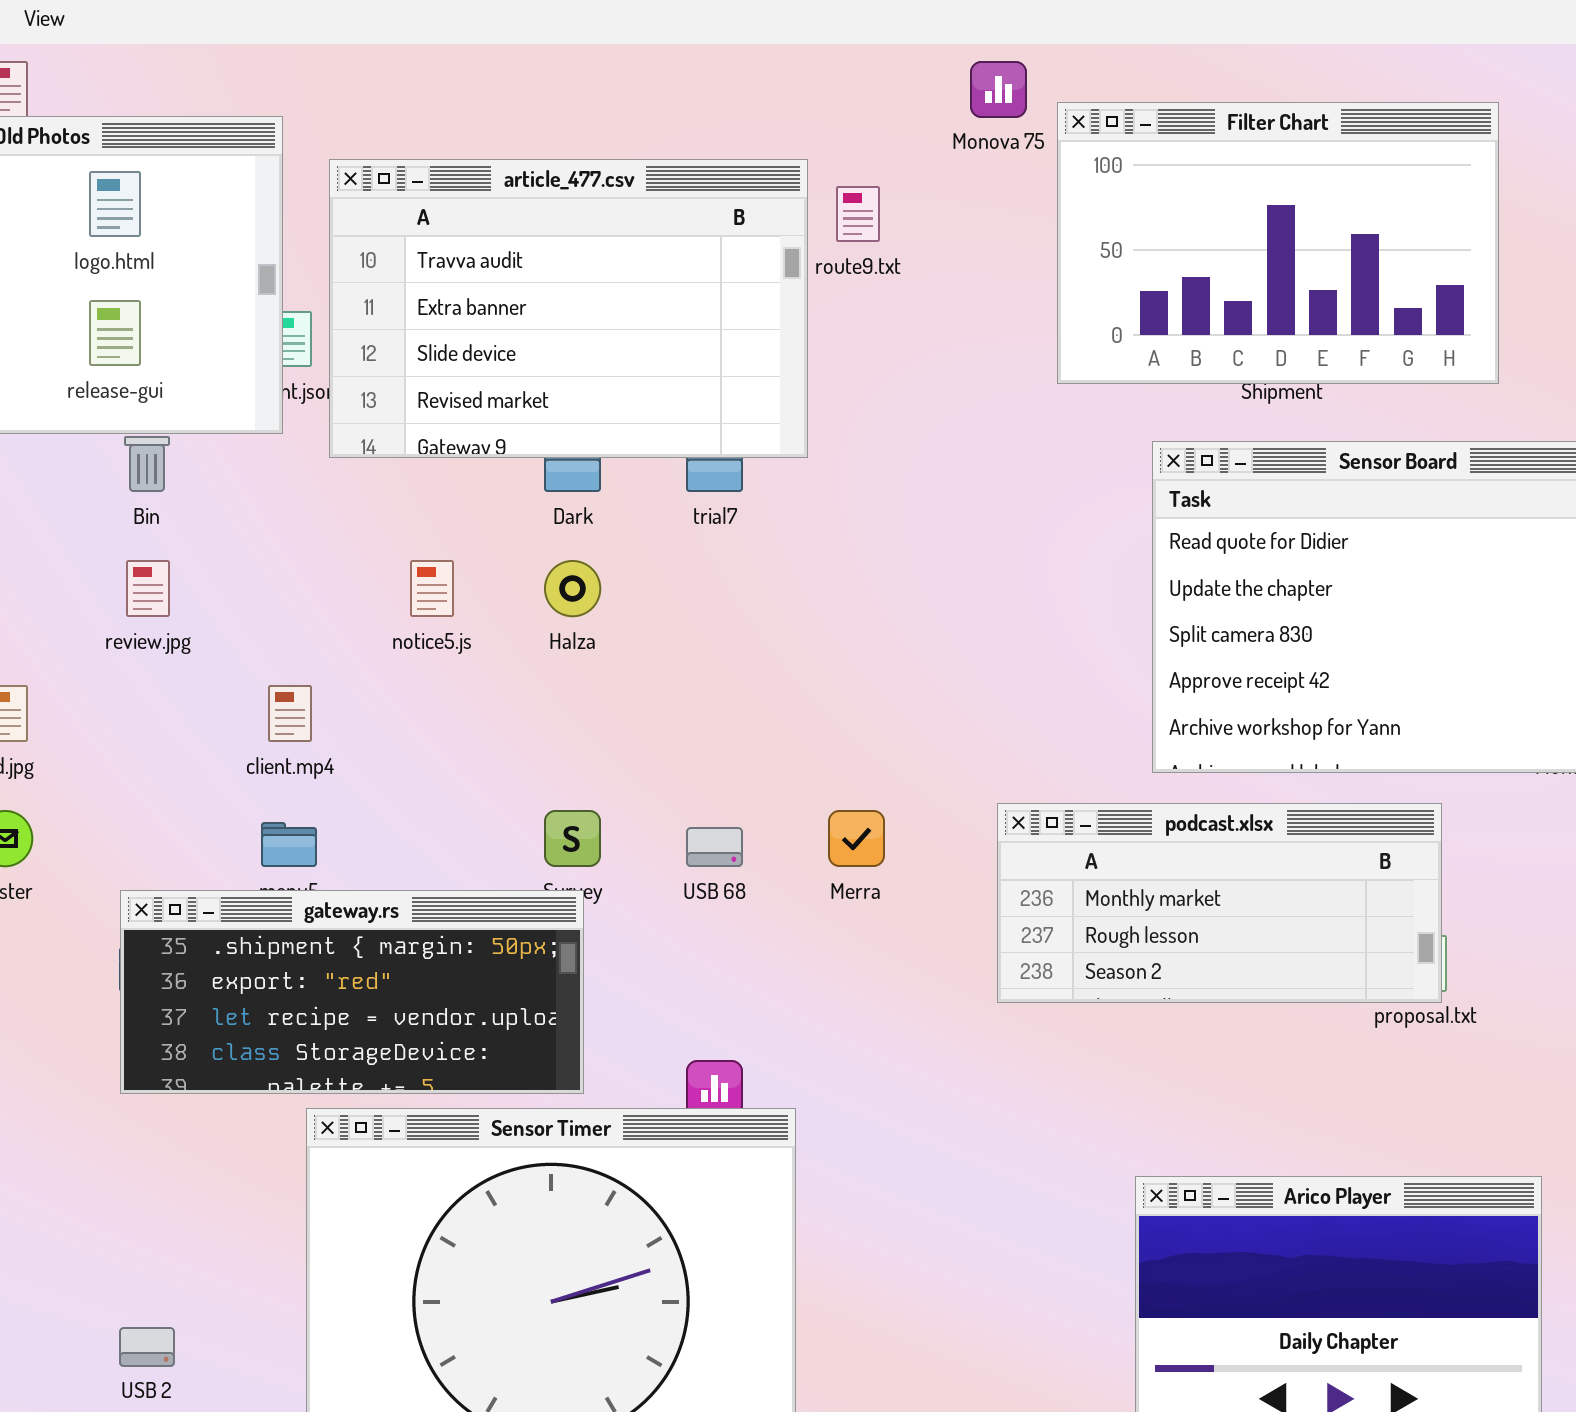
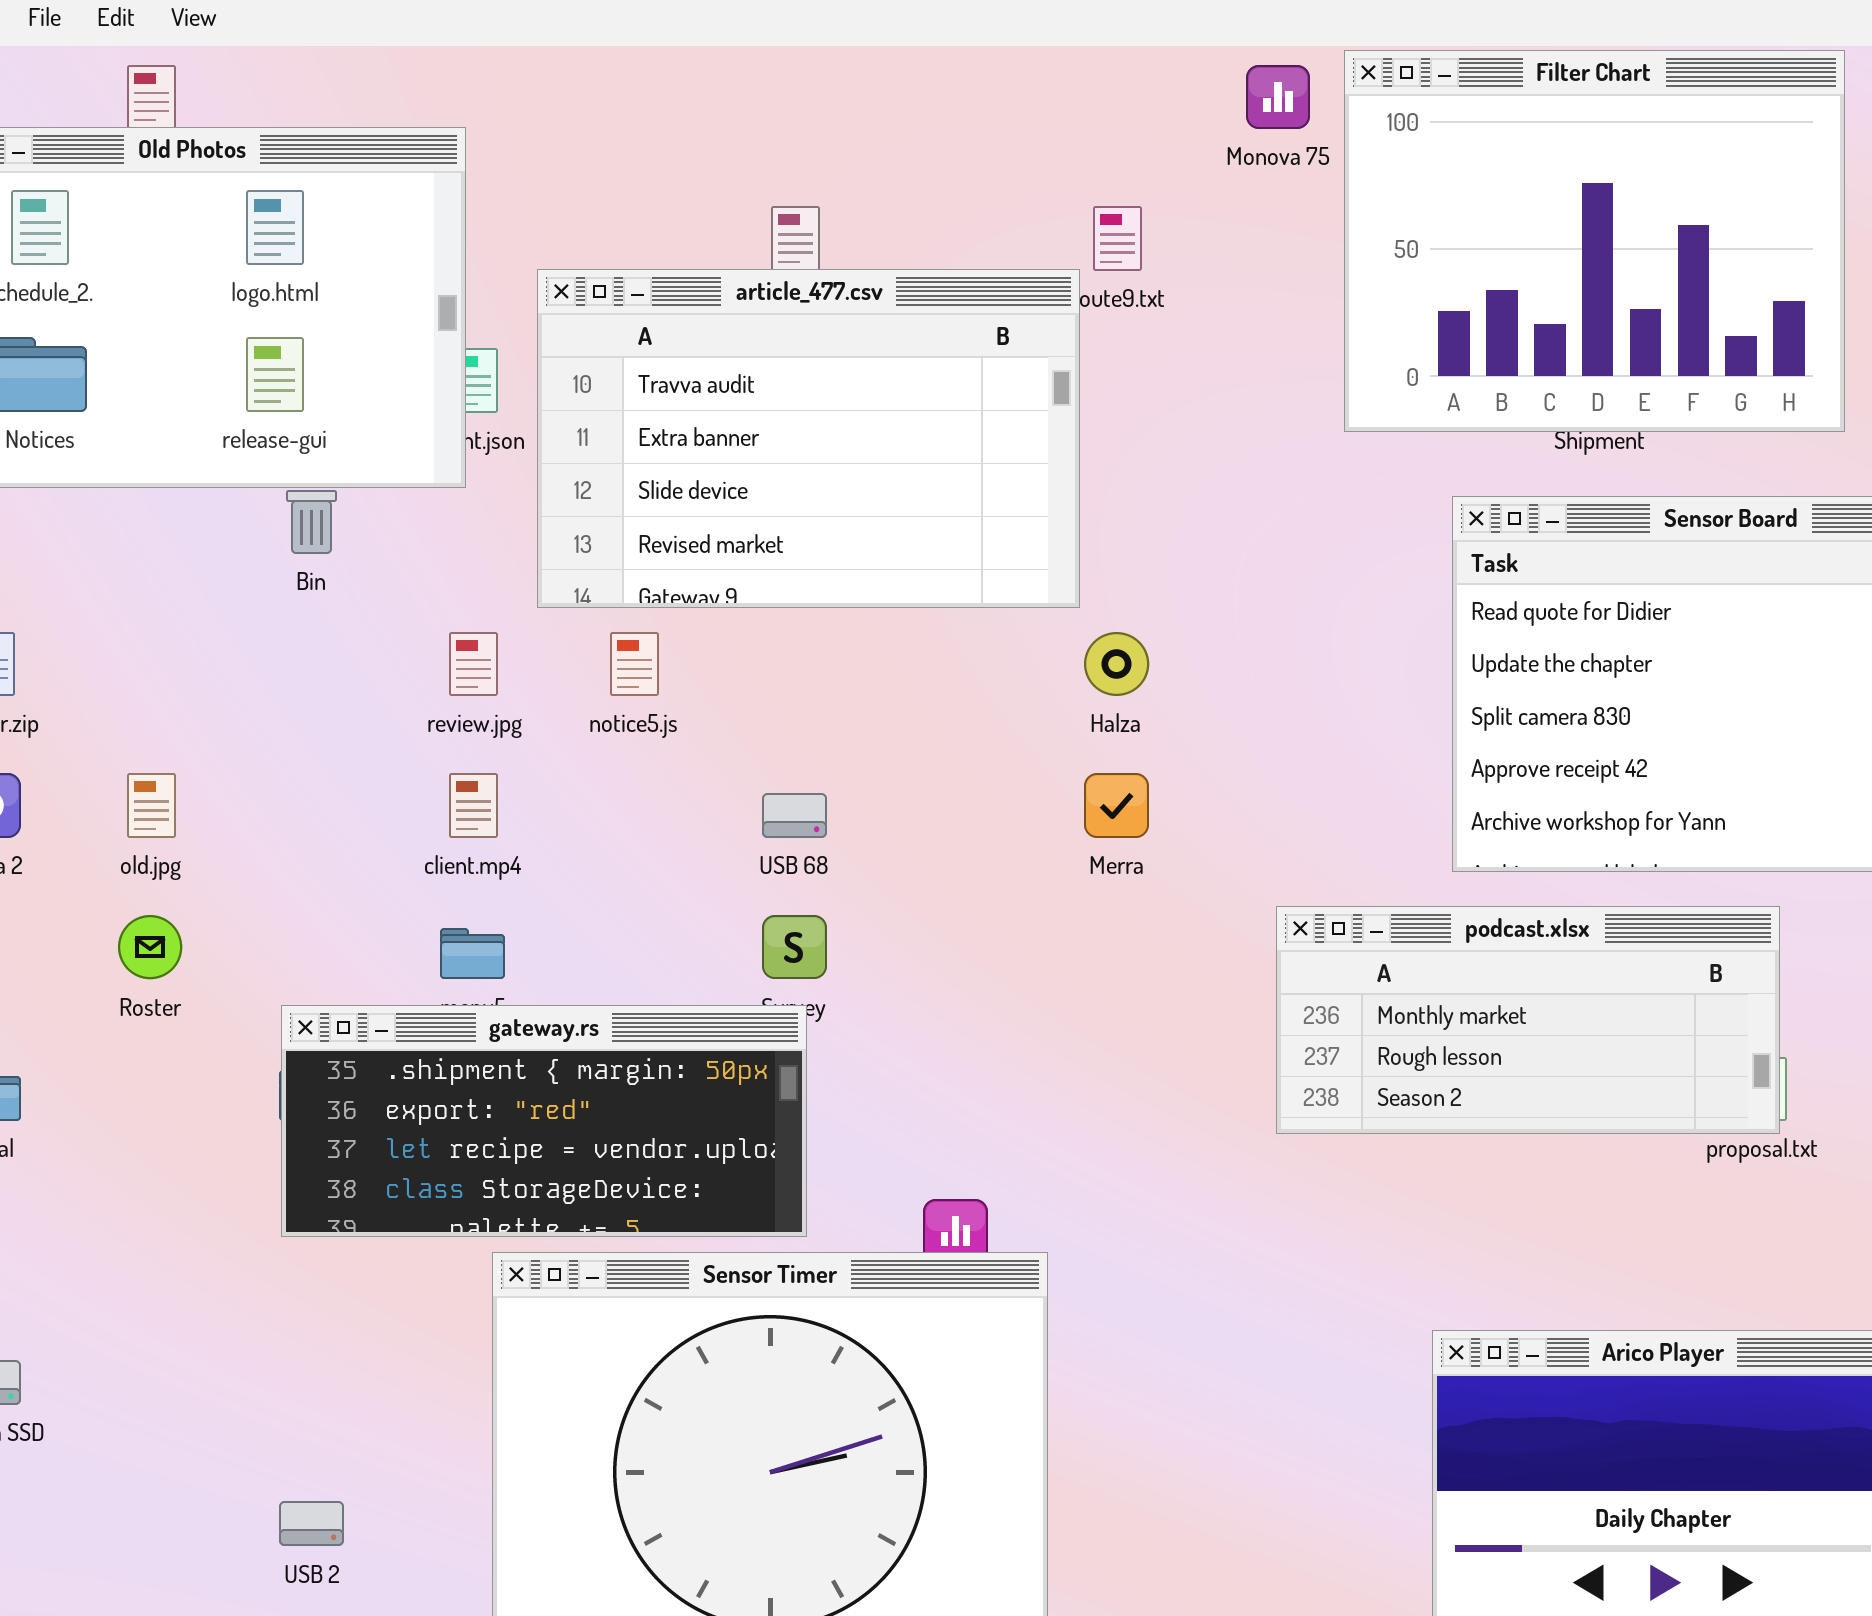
Filter Chart: [1057,102,1499,384] -> [1344,50,1845,432], resized
article_477.csv: [329,159,808,458] -> [537,269,1080,608], moved
review.jpg: [126,560,170,617] -> [449,632,498,696], moved
Halza: [544,560,601,617] -> [1084,632,1149,696], moved
Merra: [828,810,885,867] -> [1084,773,1149,838], moved
USB 68: [686,827,743,867] -> [762,793,827,838], moved

